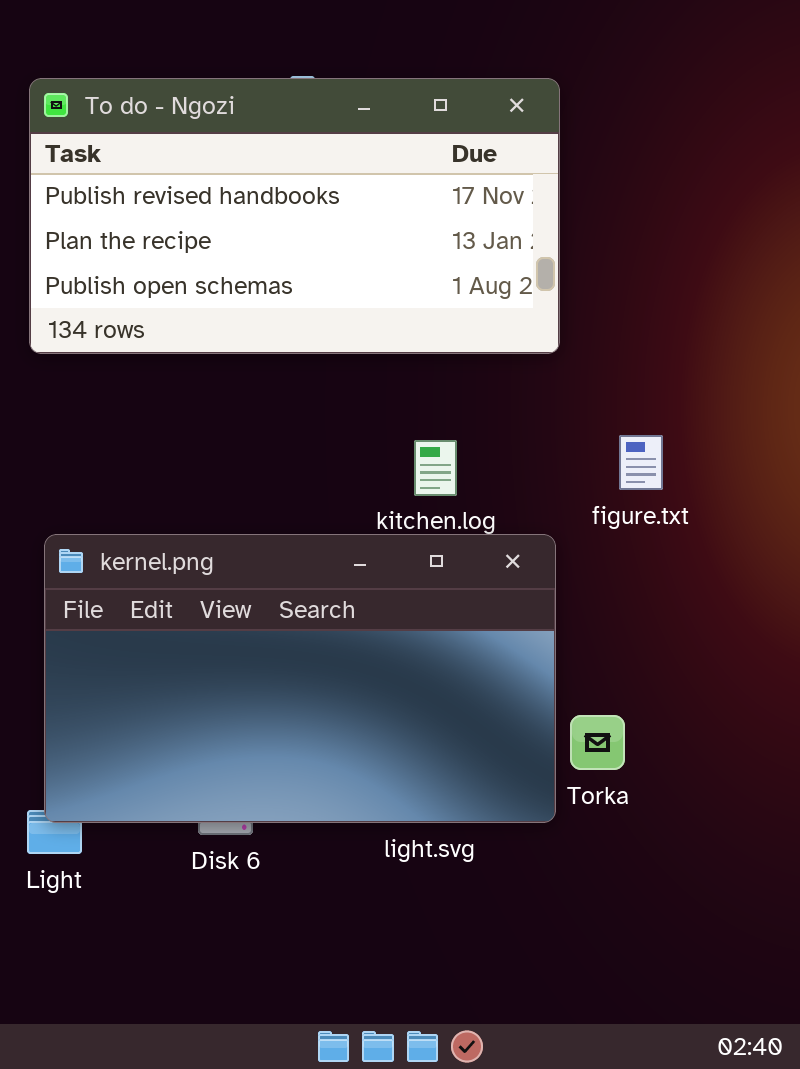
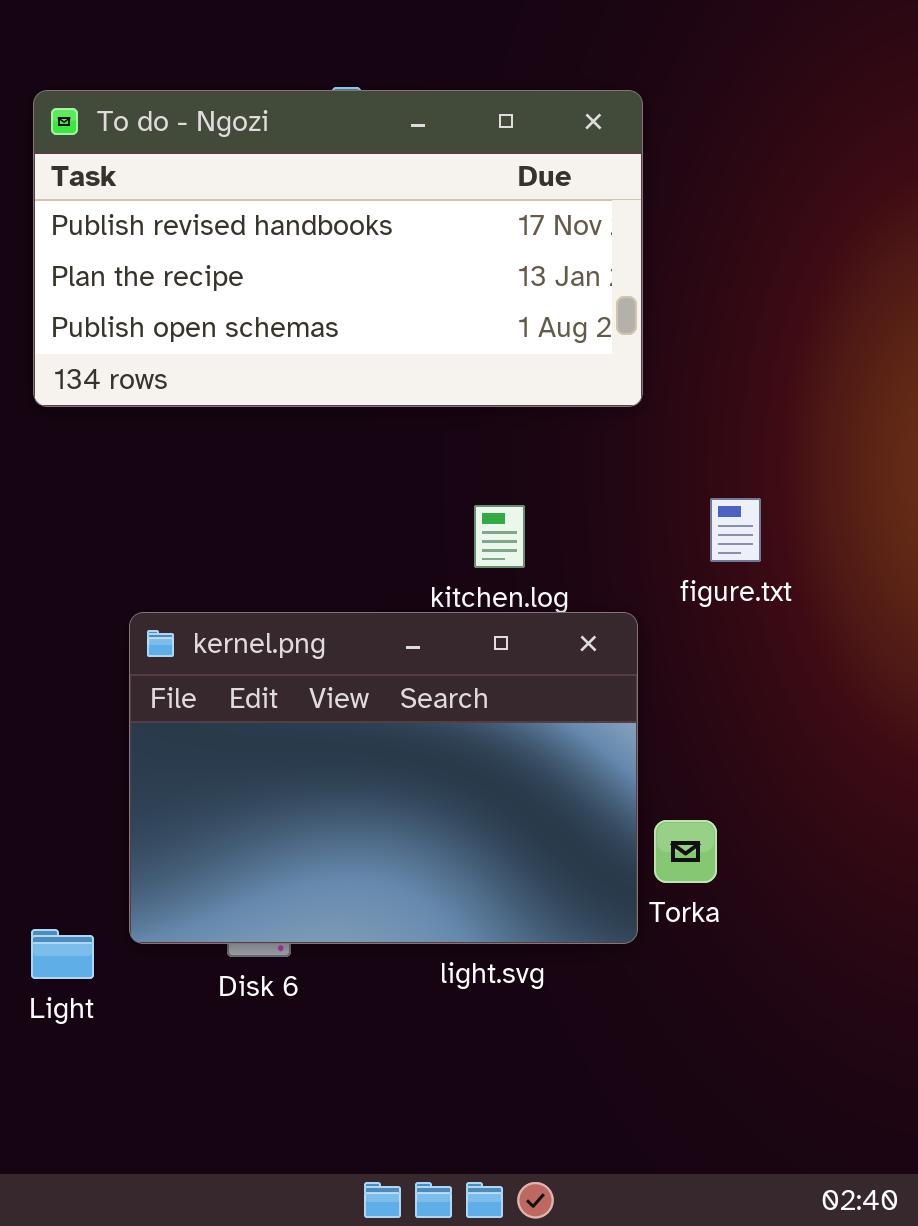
kernel.png: [44,534,556,823] -> [129,612,638,944], resized

